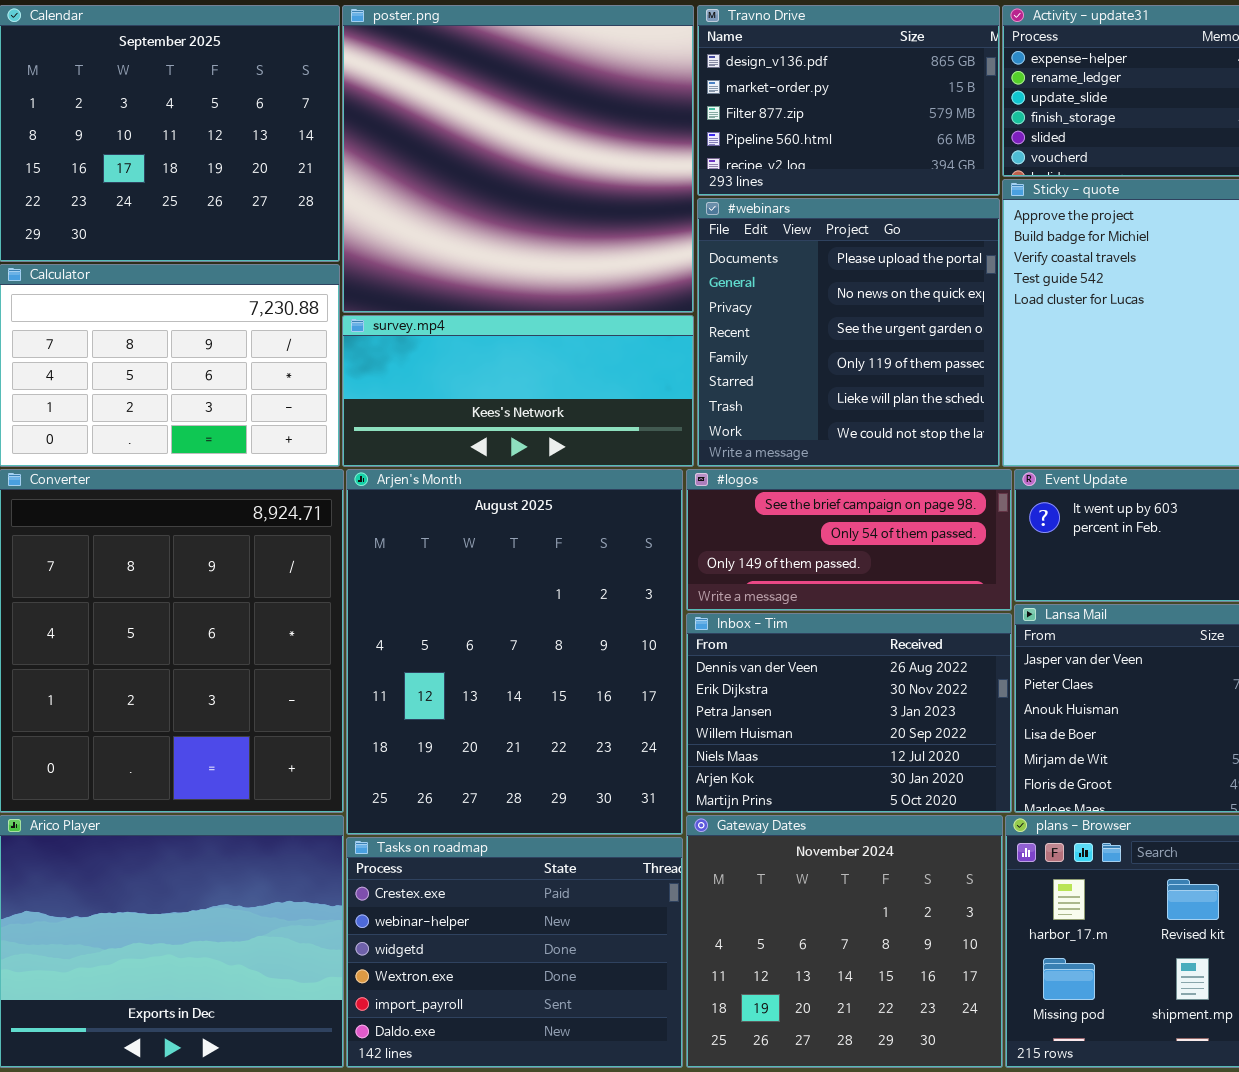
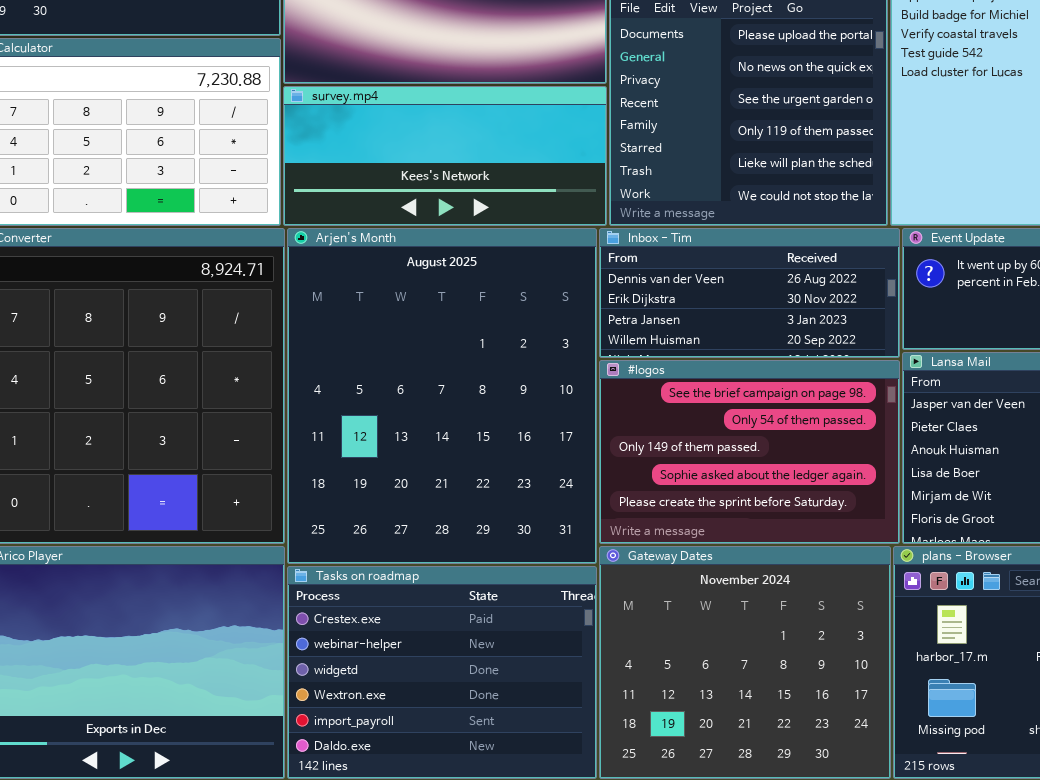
#logos: [686,469,1012,611] -> [599,360,900,544], moved, resized
Inbox - Tim: [686,613,1012,813] -> [599,228,900,358], moved, resized

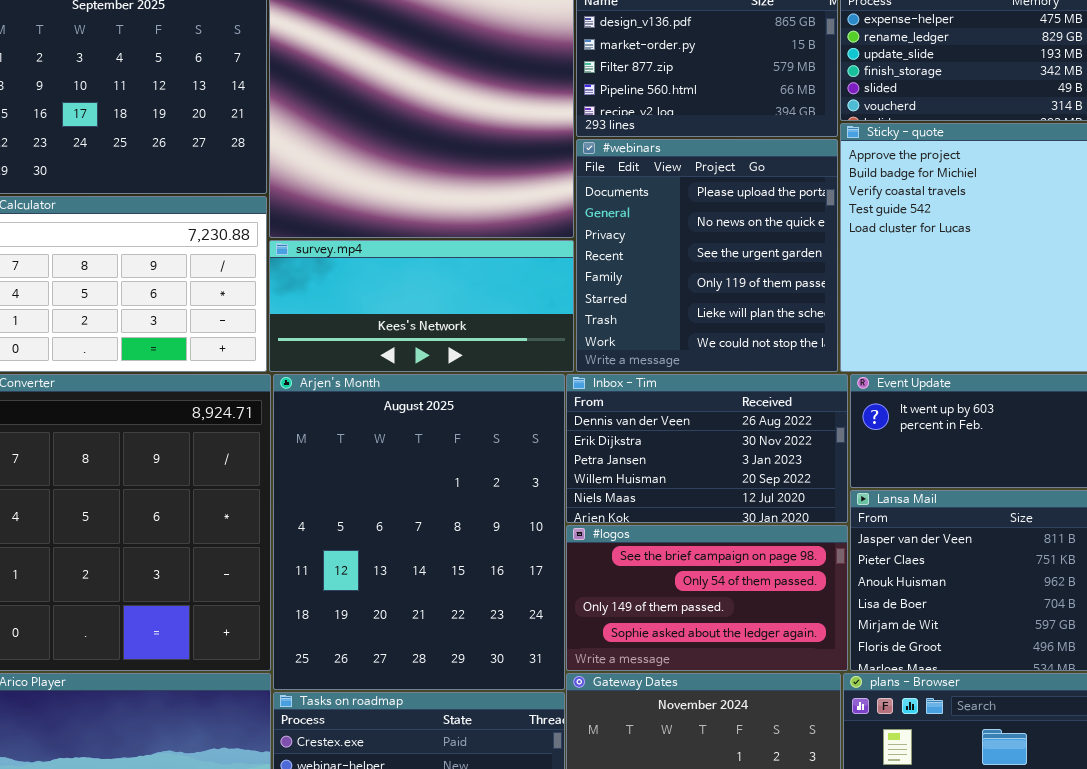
Inbox - Tim: [599,228,900,358] -> [566,374,848,523], resized
#logos: [599,360,900,544] -> [566,525,848,671], resized

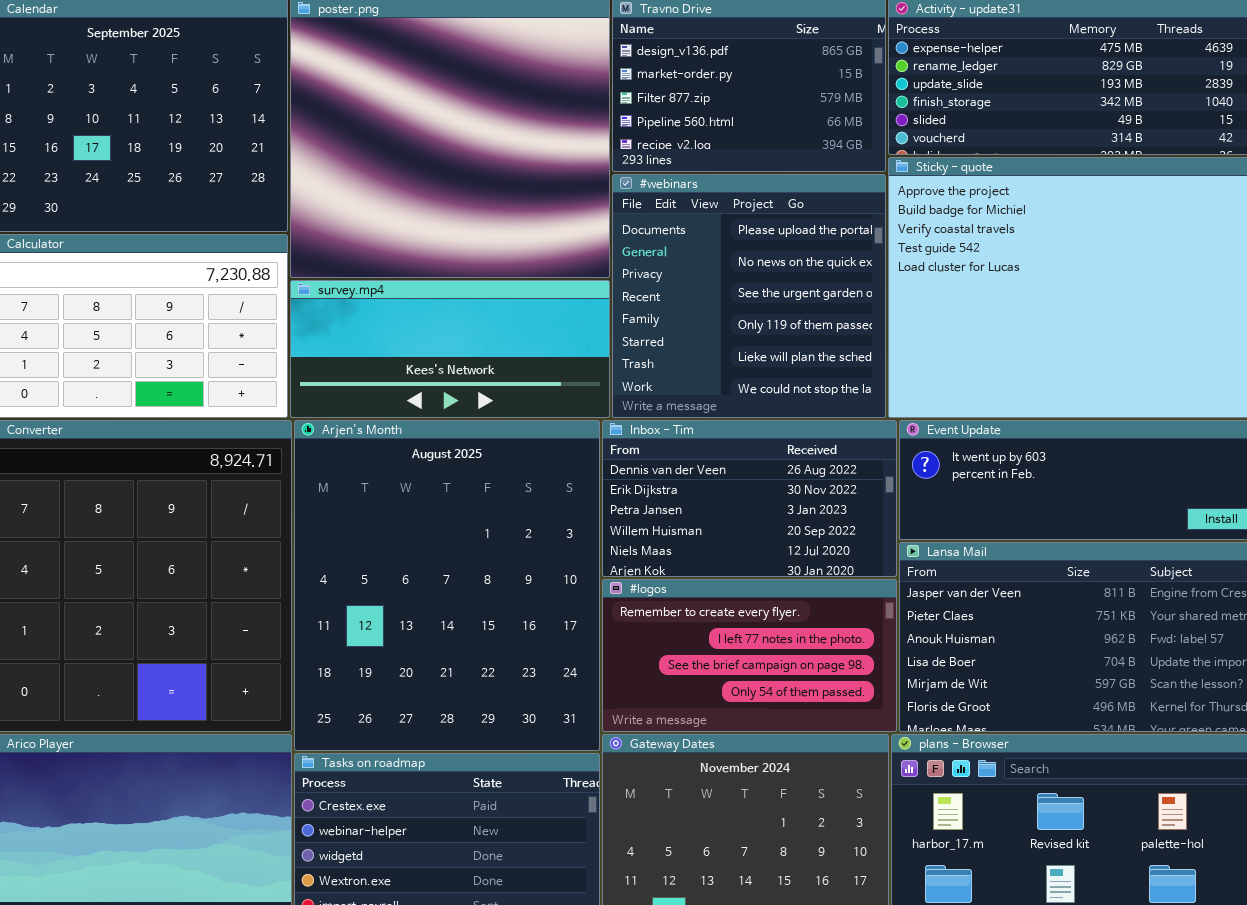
#logos: [566,525,848,671] -> [602,579,897,732], scrolled up 2 rows

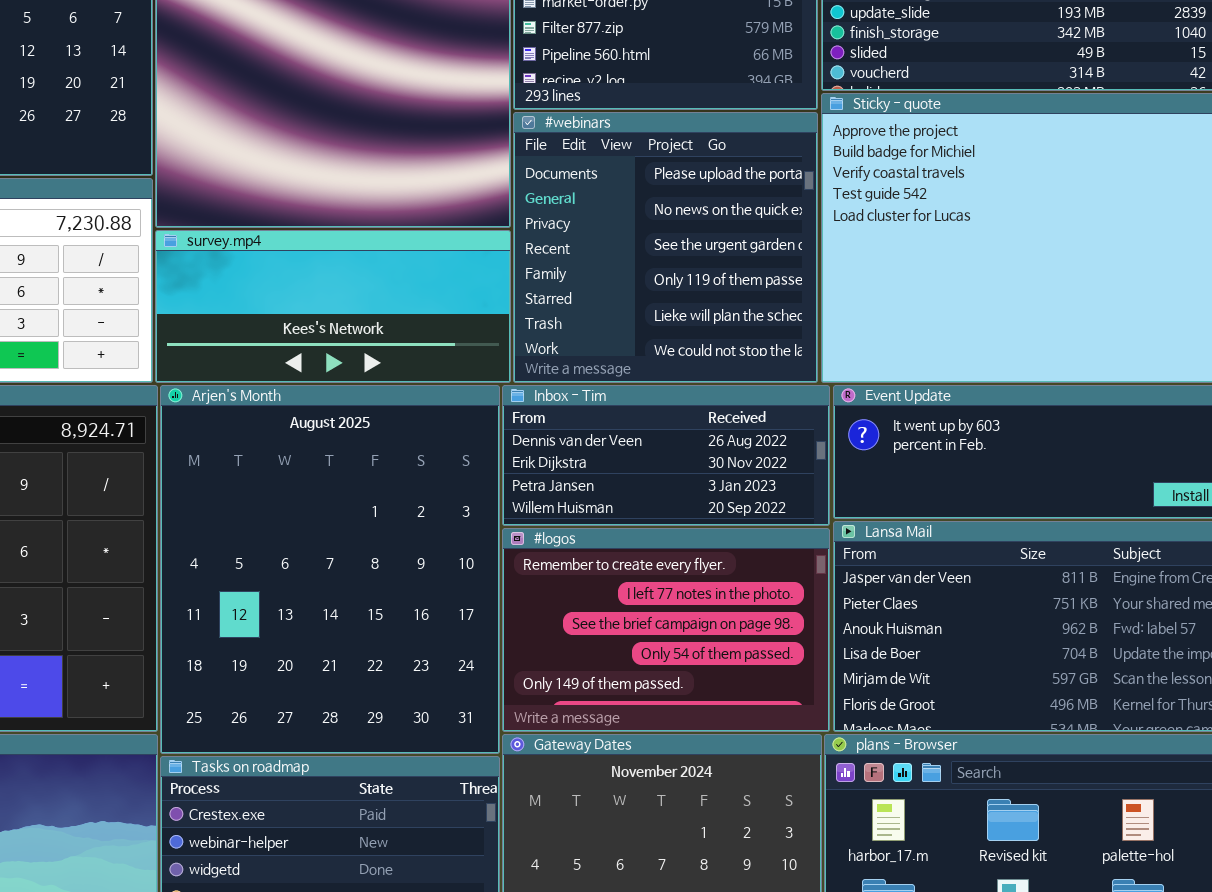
Inbox - Tim: [602,420,897,577] -> [502,385,830,526], resized
#logos: [602,579,897,732] -> [502,528,830,732], resized

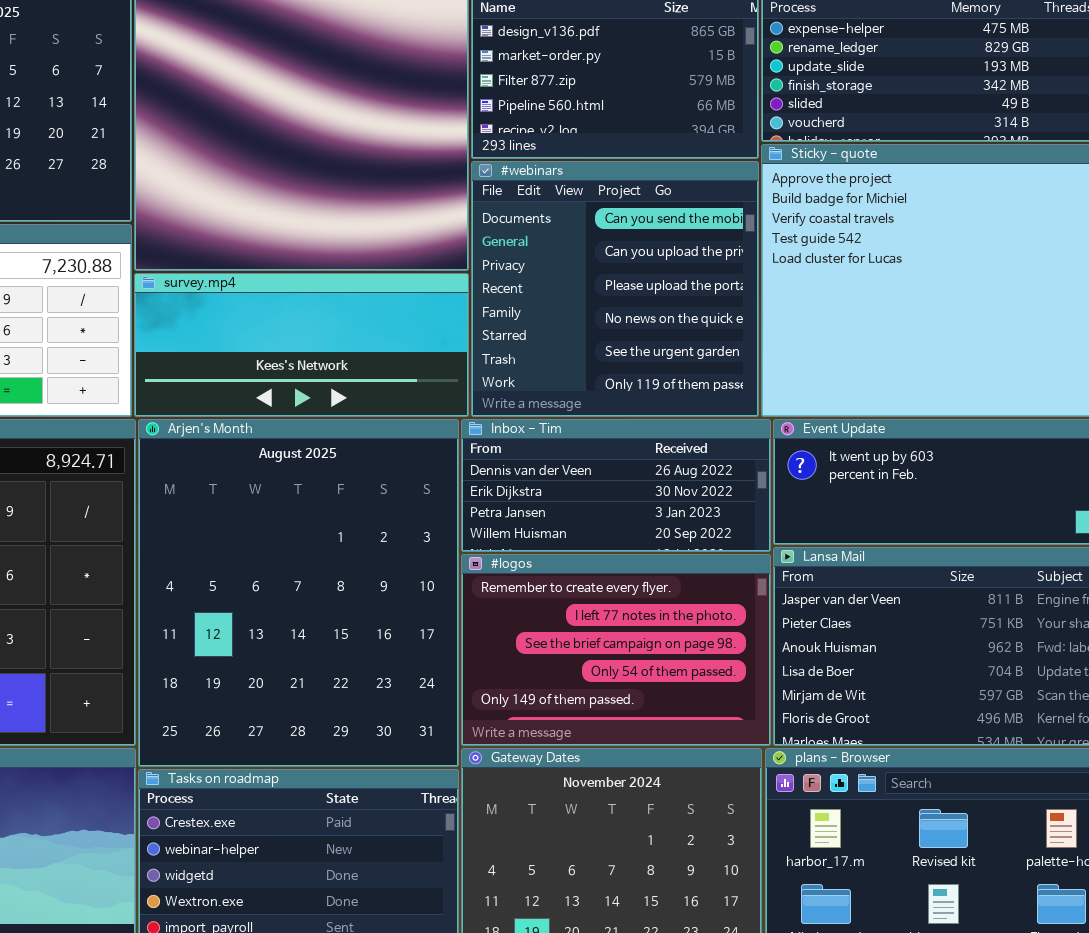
#webinars: [513,112,818,383] -> [471,161,759,417], scrolled up 2 rows

